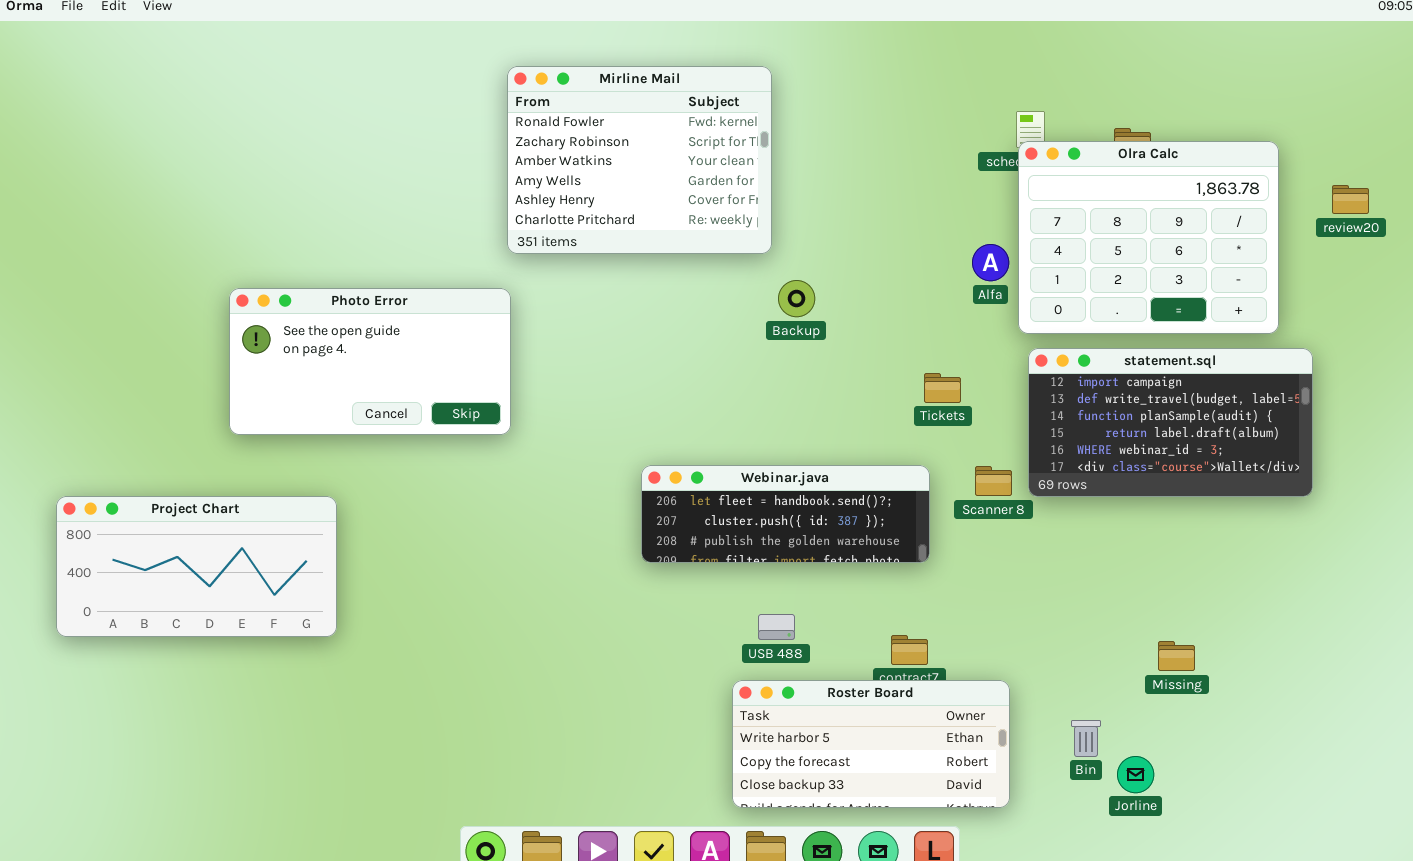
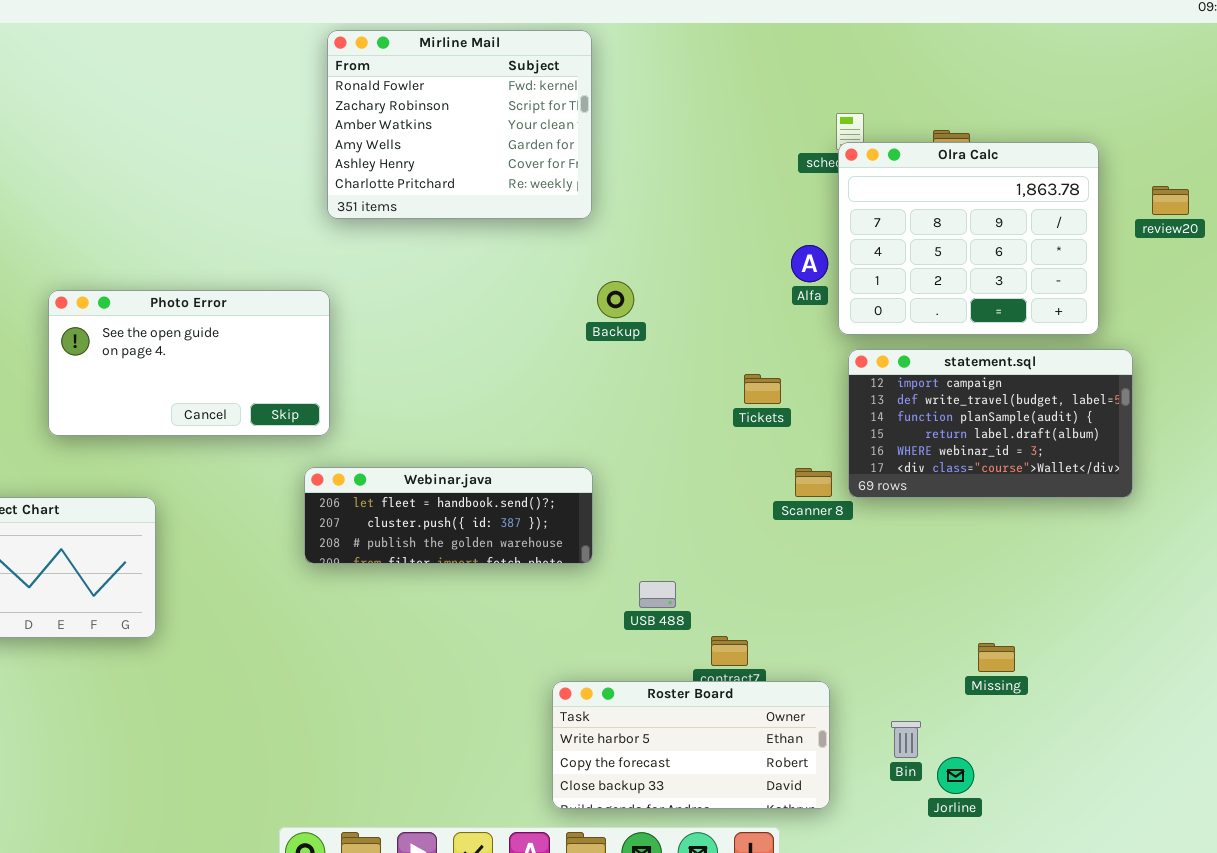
Mirline Mail: [507,66,772,254] -> [327,30,592,219], moved
Webinar.java: [641,465,930,563] -> [304,467,593,564], moved
USB 488: [758,614,795,640] -> [639,581,676,608], moved

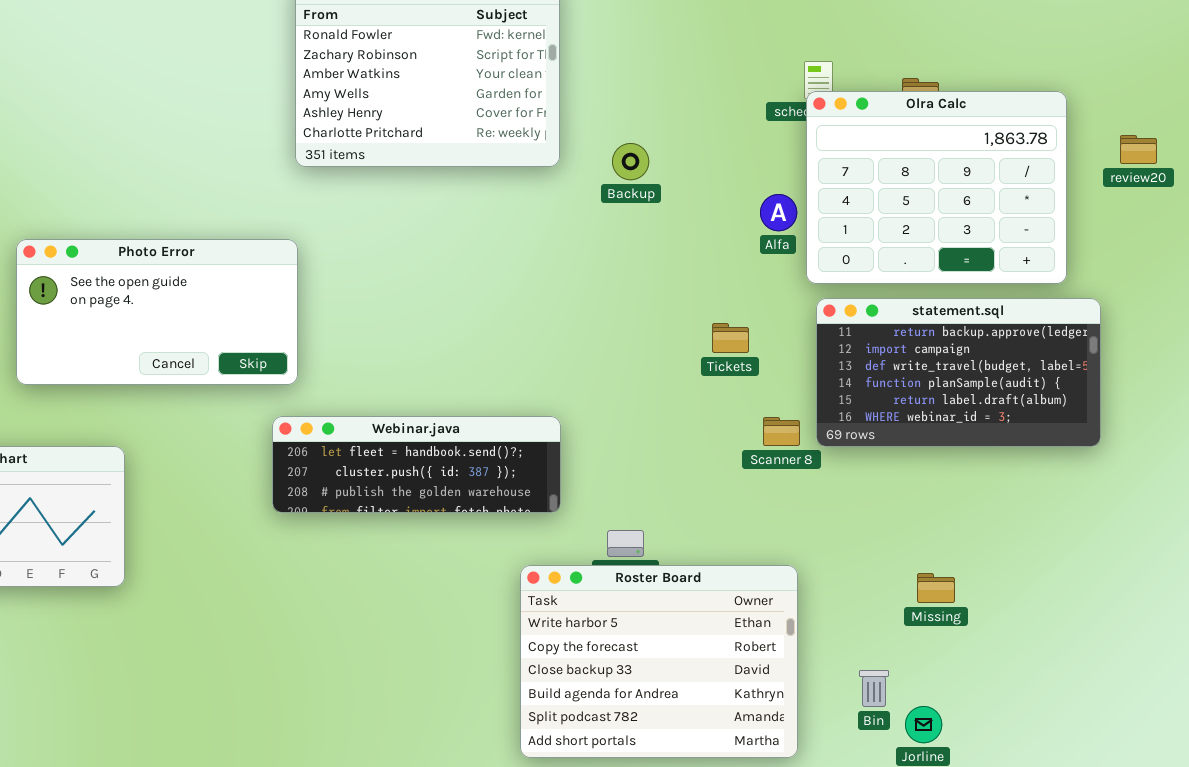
Backup: [597,281,634,318] -> [612,143,649,180], moved
statement.sql: [848,349,1133,498] -> [816,298,1101,447], scrolled up 1 row
Missing: [978,643,1015,672] -> [917,573,955,603], moved
Roster Board: [552,681,830,809] -> [520,565,798,758], resized

